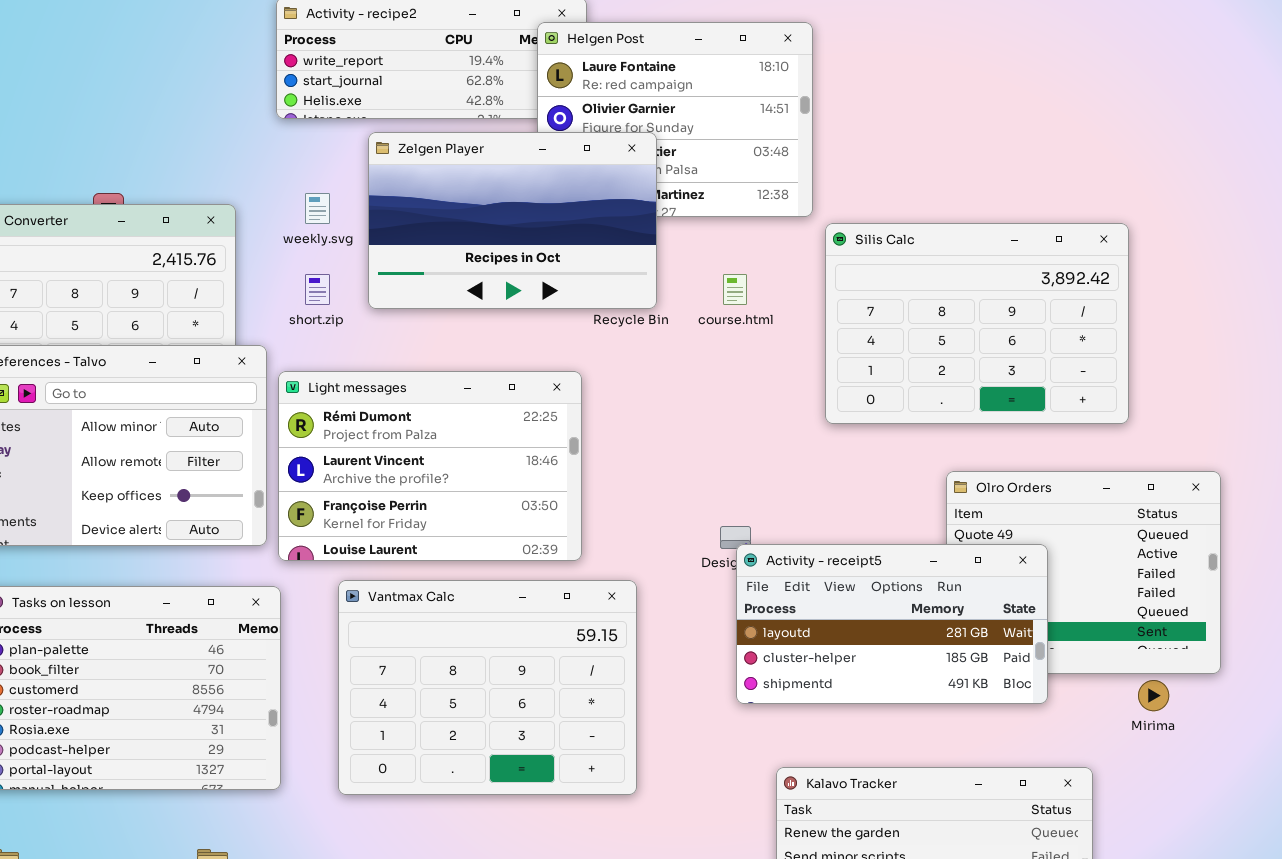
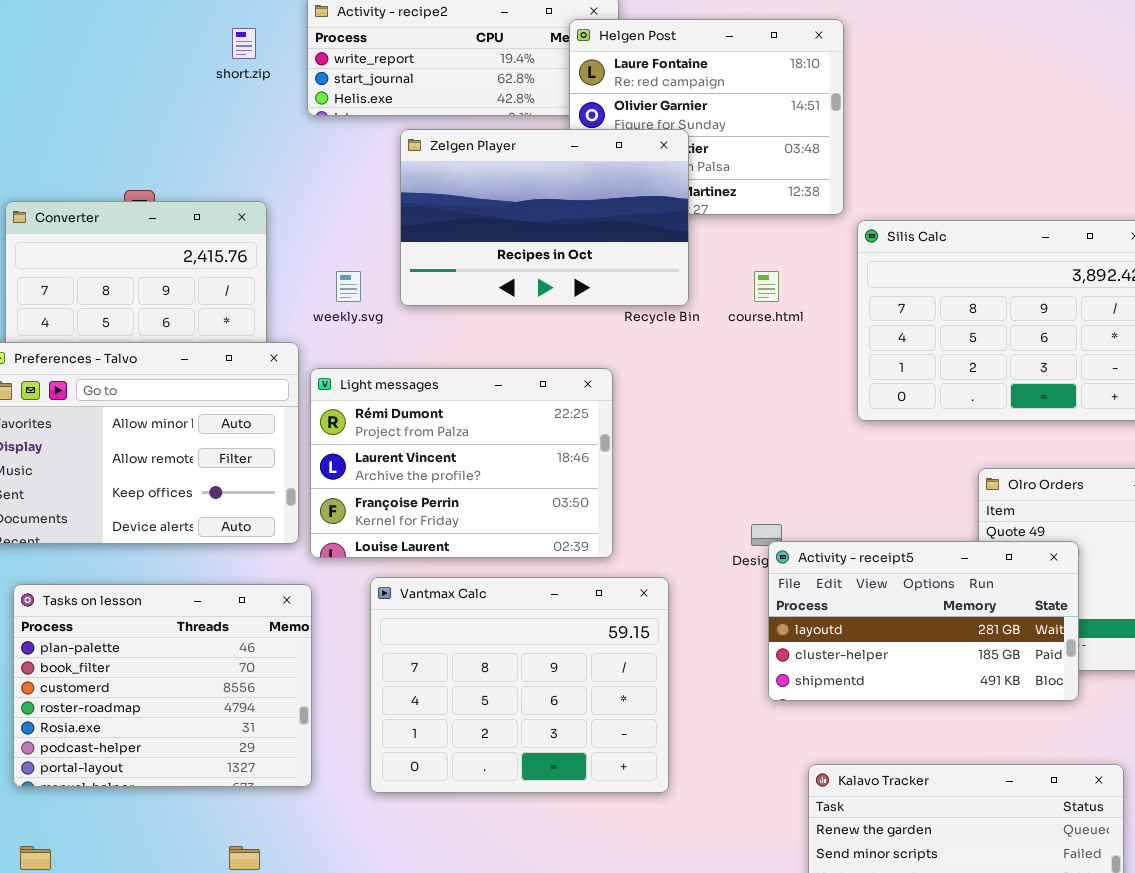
weekly.svg: [305,193,330,224] -> [336,271,361,302], moved
short.zip: [305,274,330,305] -> [232,28,256,59], moved

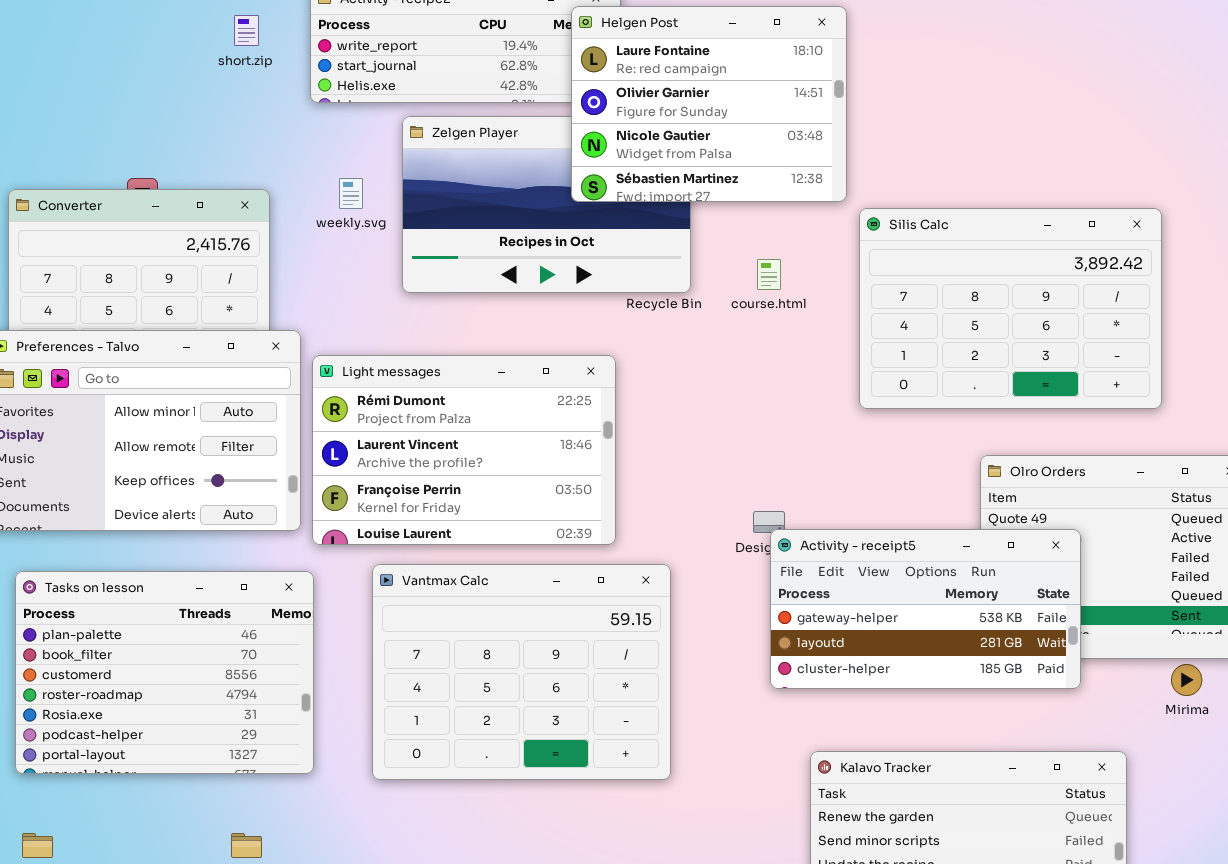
Helgen Post: [569,19,844,215] -> [571,6,847,202], raised
weekly.svg: [336,271,361,302] -> [339,178,363,209], moved
Activity - receipt5: [768,541,1079,701] -> [770,529,1081,689], scrolled up 1 row

